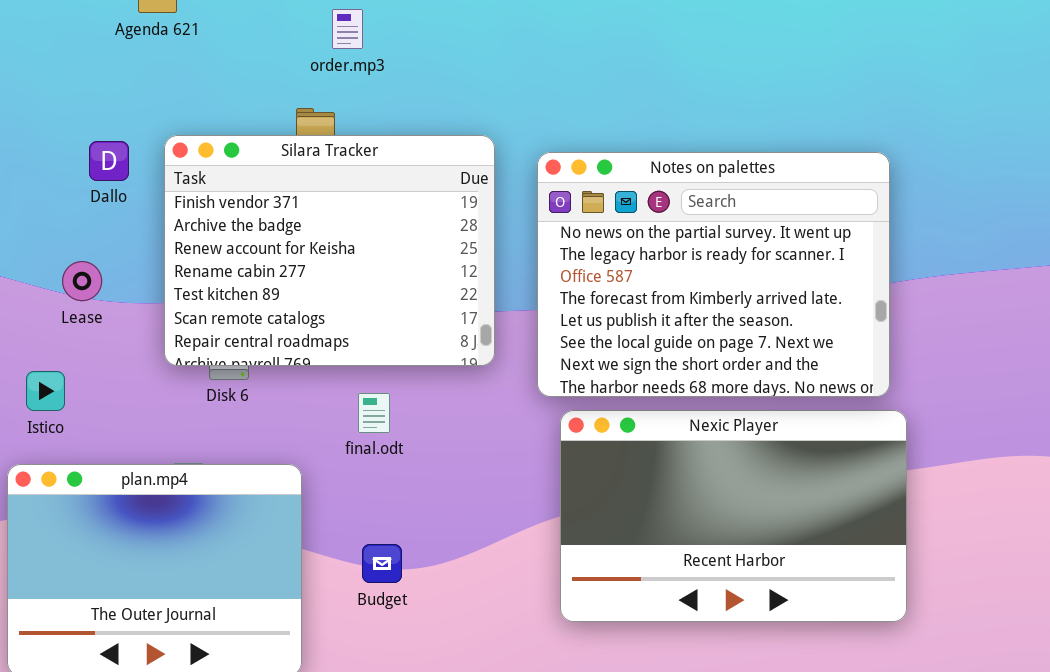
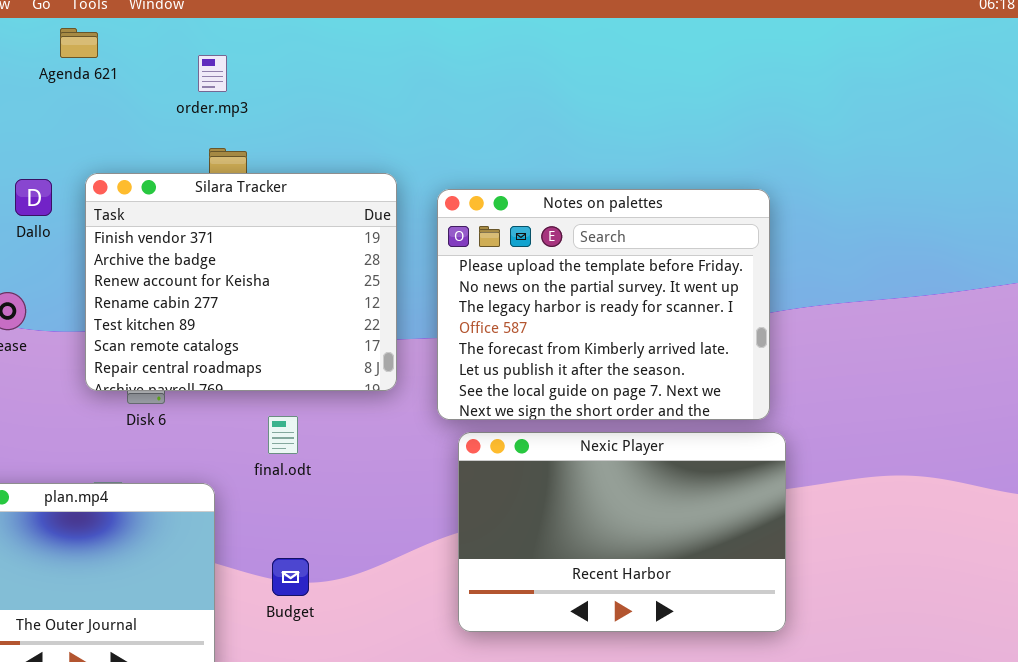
order.mp3: [332,9,363,49] -> [198,55,227,92], moved
Notes on palettes: [537,152,890,397] -> [437,189,770,420], scrolled up 1 row

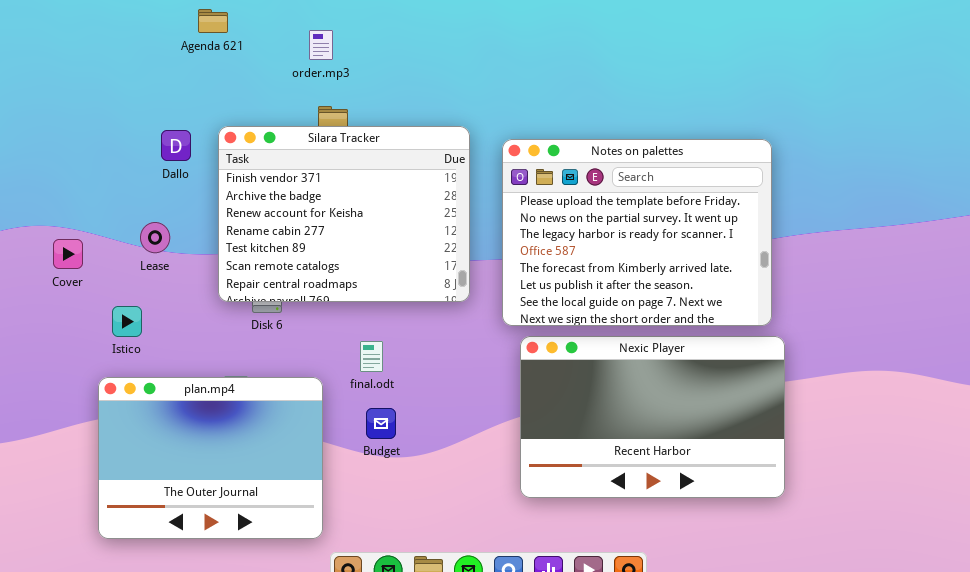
final.odt: [268,416,298,454] -> [360,341,383,372], moved
Budget: [272,558,309,596] -> [366,408,396,439], moved

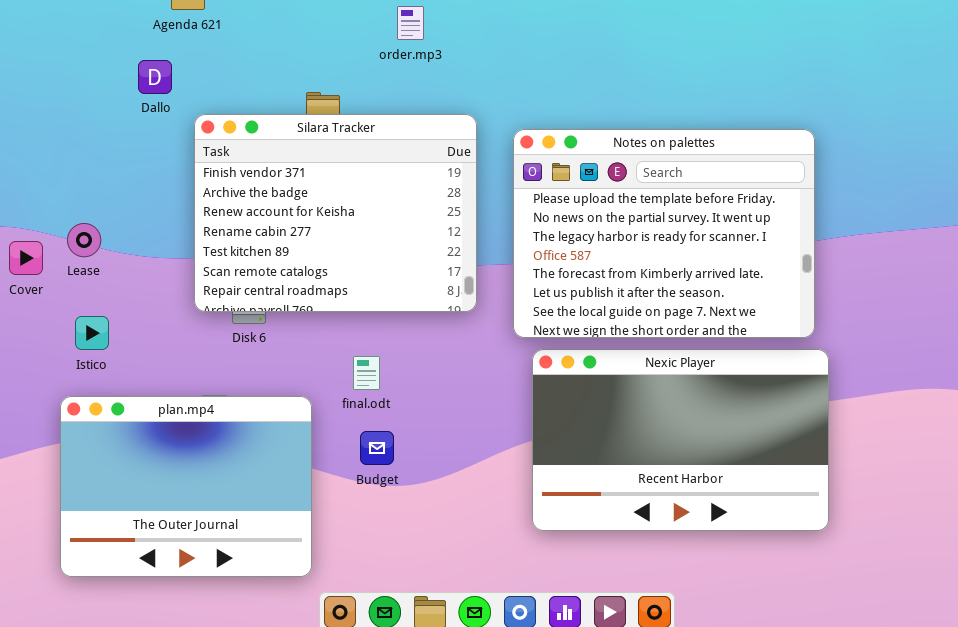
order.mp3: [309,30,333,60] -> [397,6,424,40], moved
Dallo: [161,130,191,161] -> [138,60,172,94], moved
Lease: [140,222,170,253] -> [67,223,101,257], moved

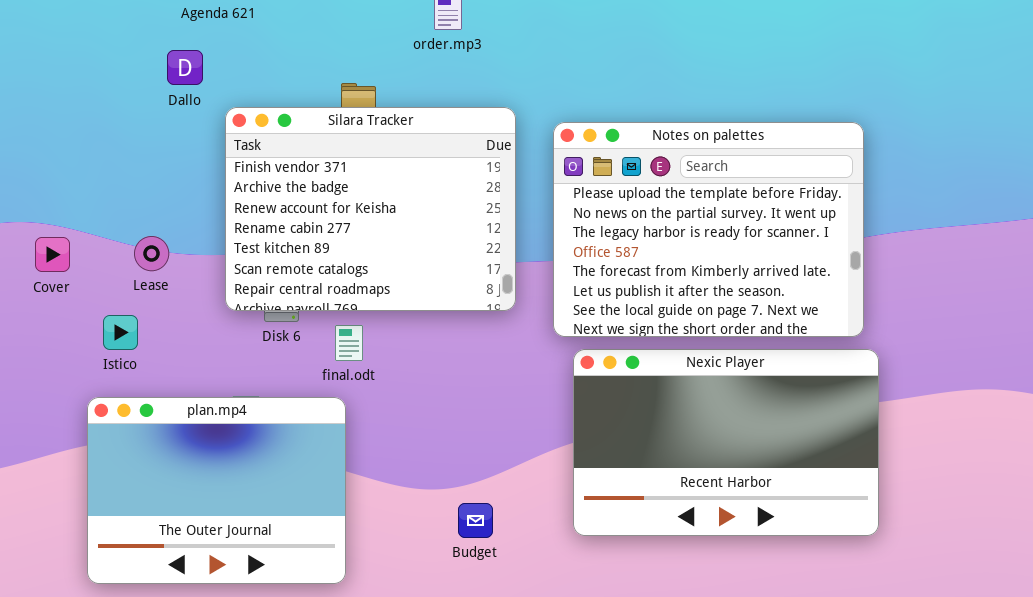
Lease: [67,223,101,257] -> [134,236,169,271], moved
final.odt: [353,356,380,390] -> [335,325,363,361], moved
Budget: [360,431,394,465] -> [458,503,493,538], moved

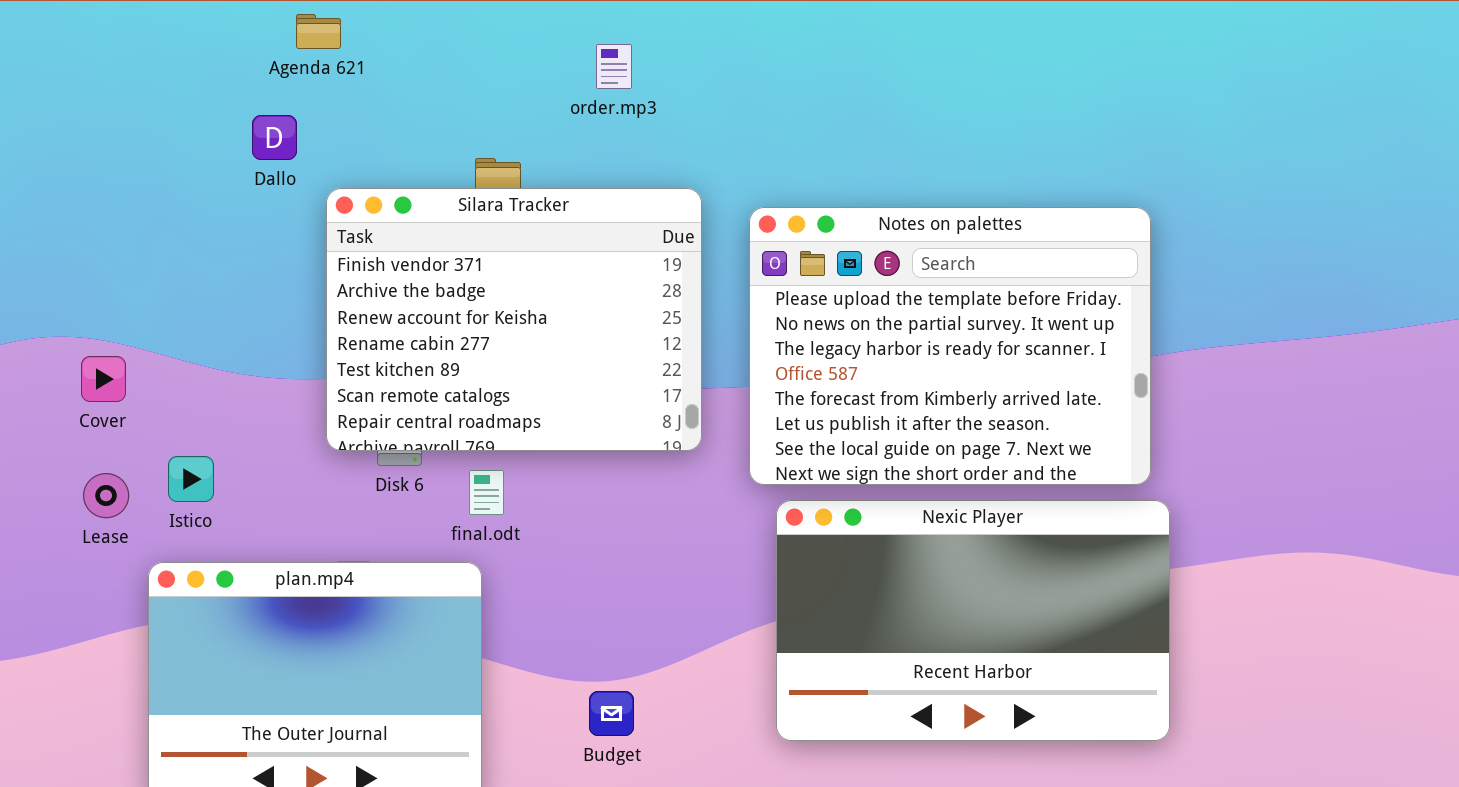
Lease: [134,236,169,271] -> [83,473,129,518], moved
Budget: [458,503,493,538] -> [589,691,634,736], moved

